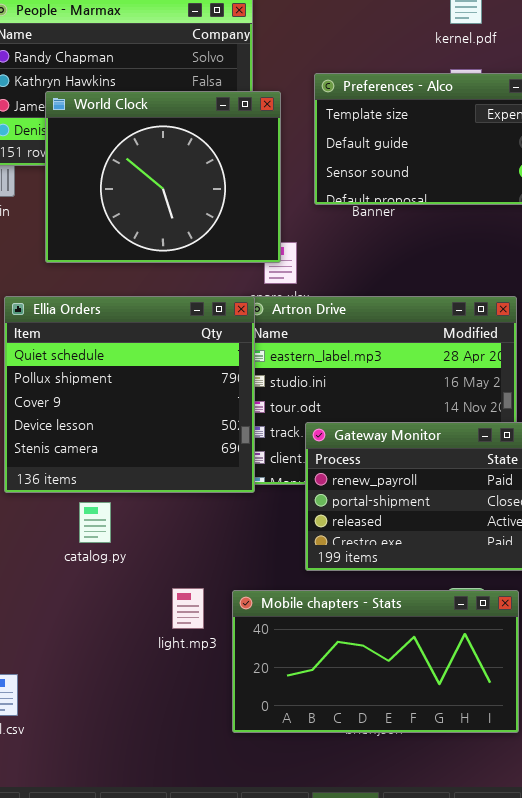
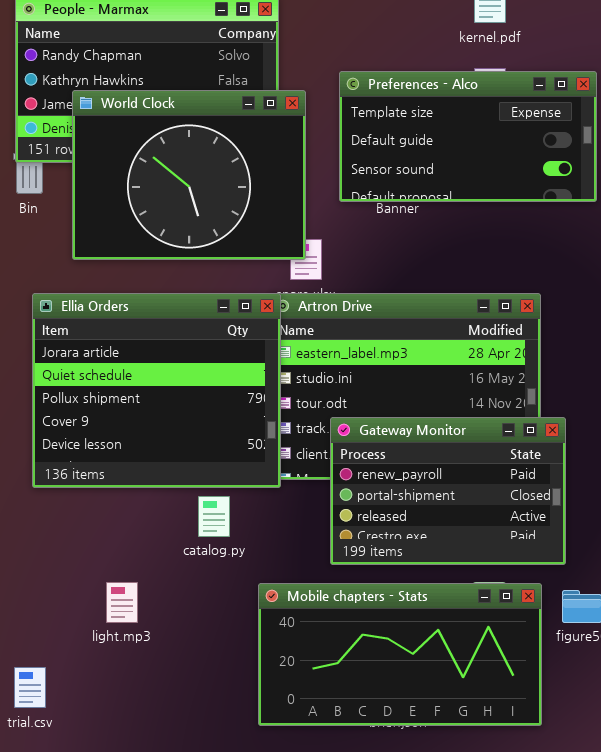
Ellia Orders: [4,296,255,493] -> [32,293,281,488], scrolled up 1 row
catalog.py: [79,502,111,543] -> [198,496,230,537], moved
light.mp3: [172,588,204,629] -> [106,582,138,623], moved

